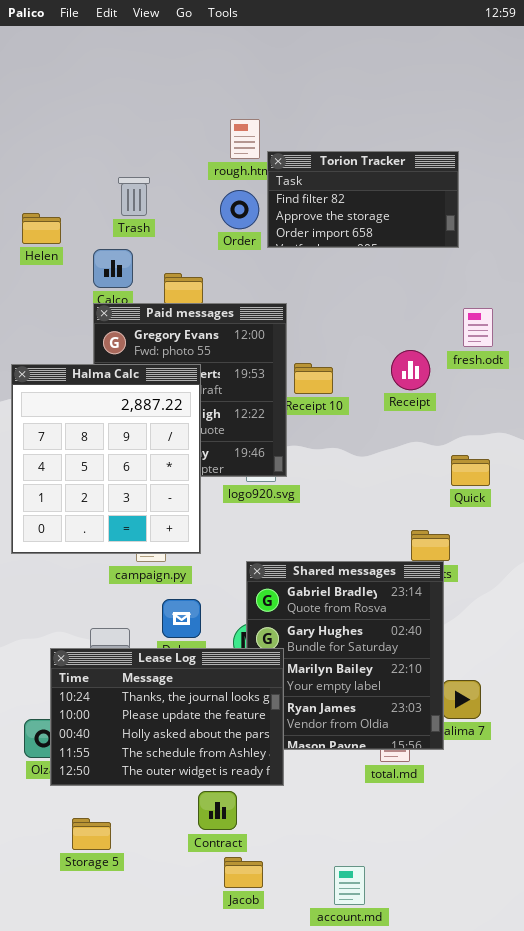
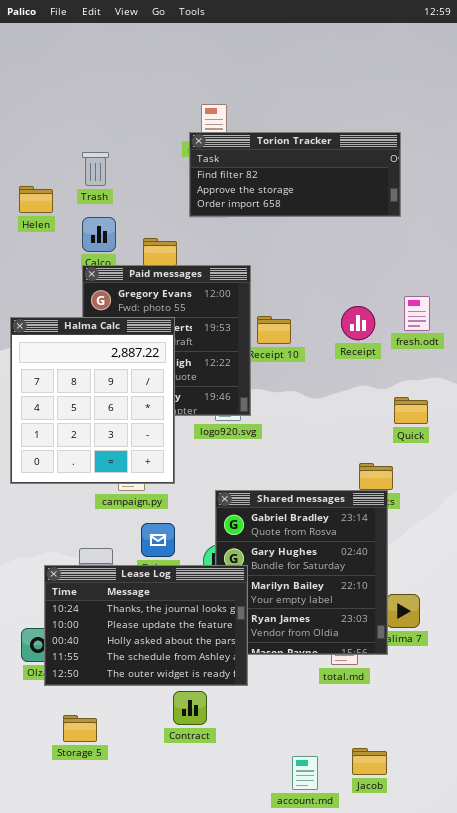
Torion Tracker: [267,151,459,248] -> [189,132,401,217], resized
Trash: [118,177,150,216] -> [82,152,109,186], moved
fresh.odt: [463,308,493,347] -> [404,296,430,331], moved
Jacob: [224,857,263,888] -> [352,748,387,775], moved

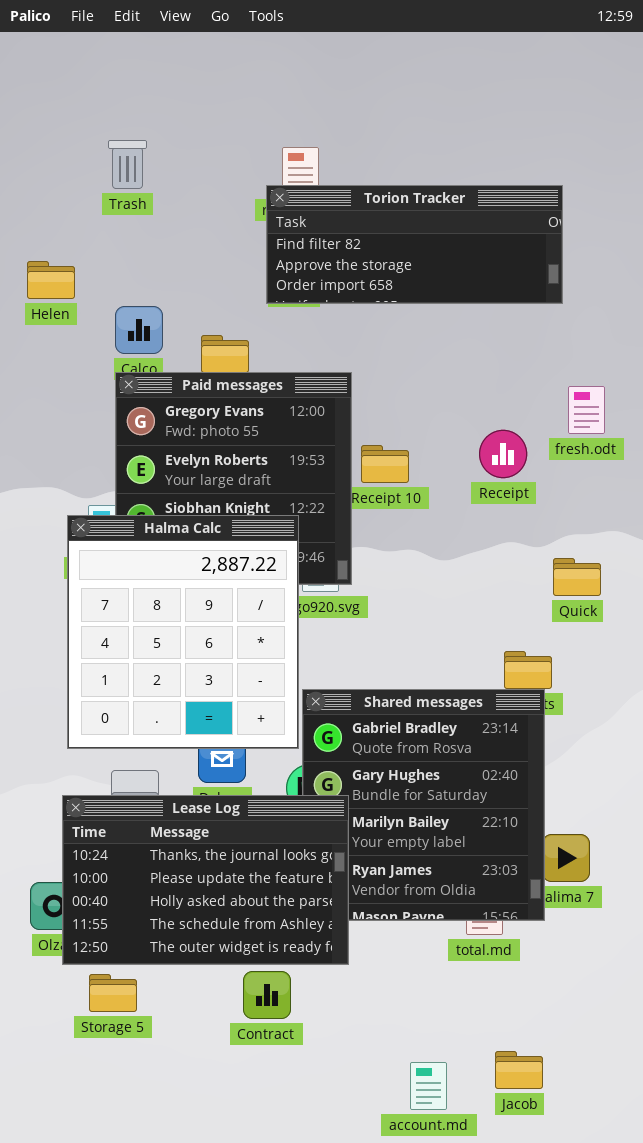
Trash: [82,152,109,186] -> [108,140,147,189], moved
fresh.odt: [404,296,430,331] -> [568,386,605,434], moved
Halma Calc: [10,317,175,484] -> [67,515,299,749], moved
Storage 5: [63,715,97,742] -> [89,974,137,1012], moved

